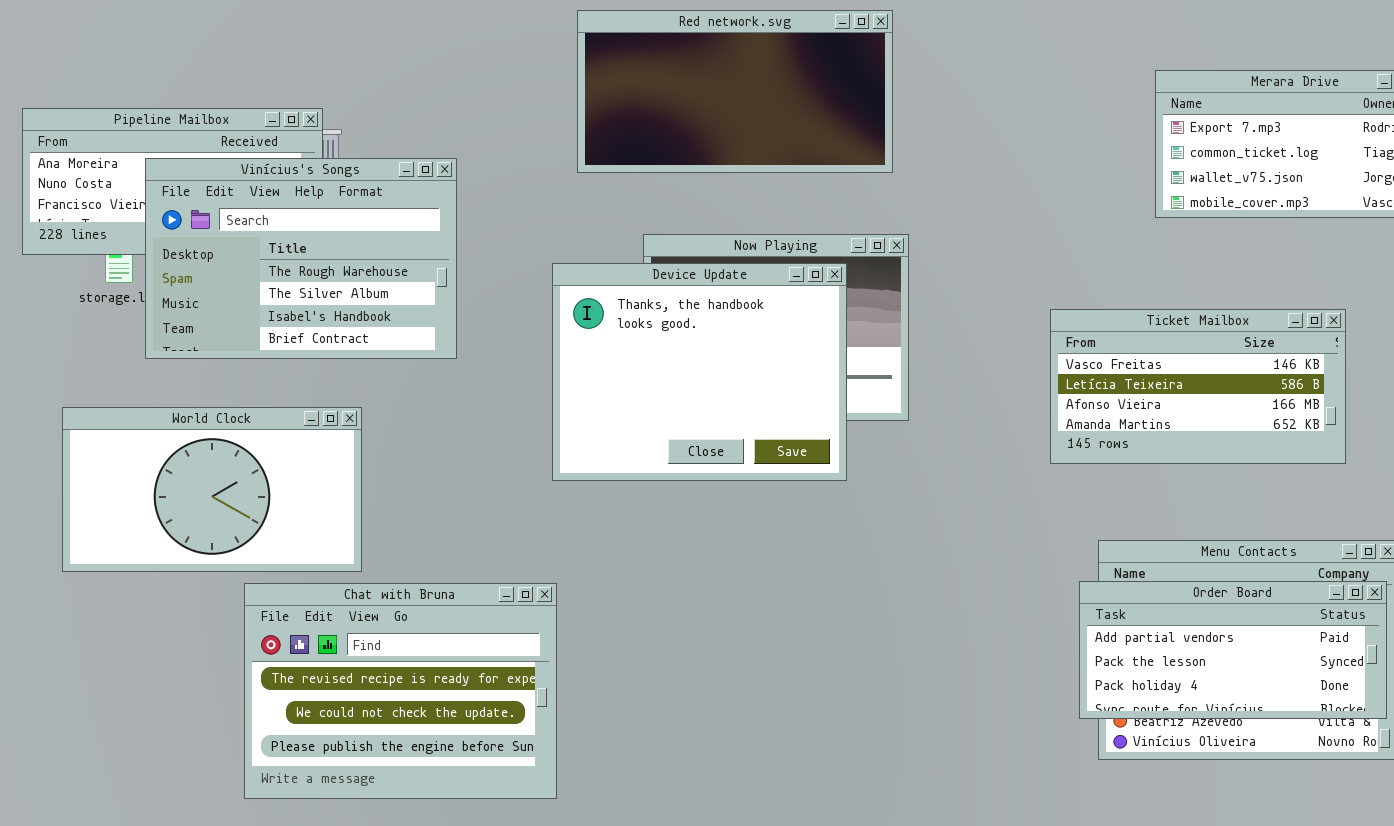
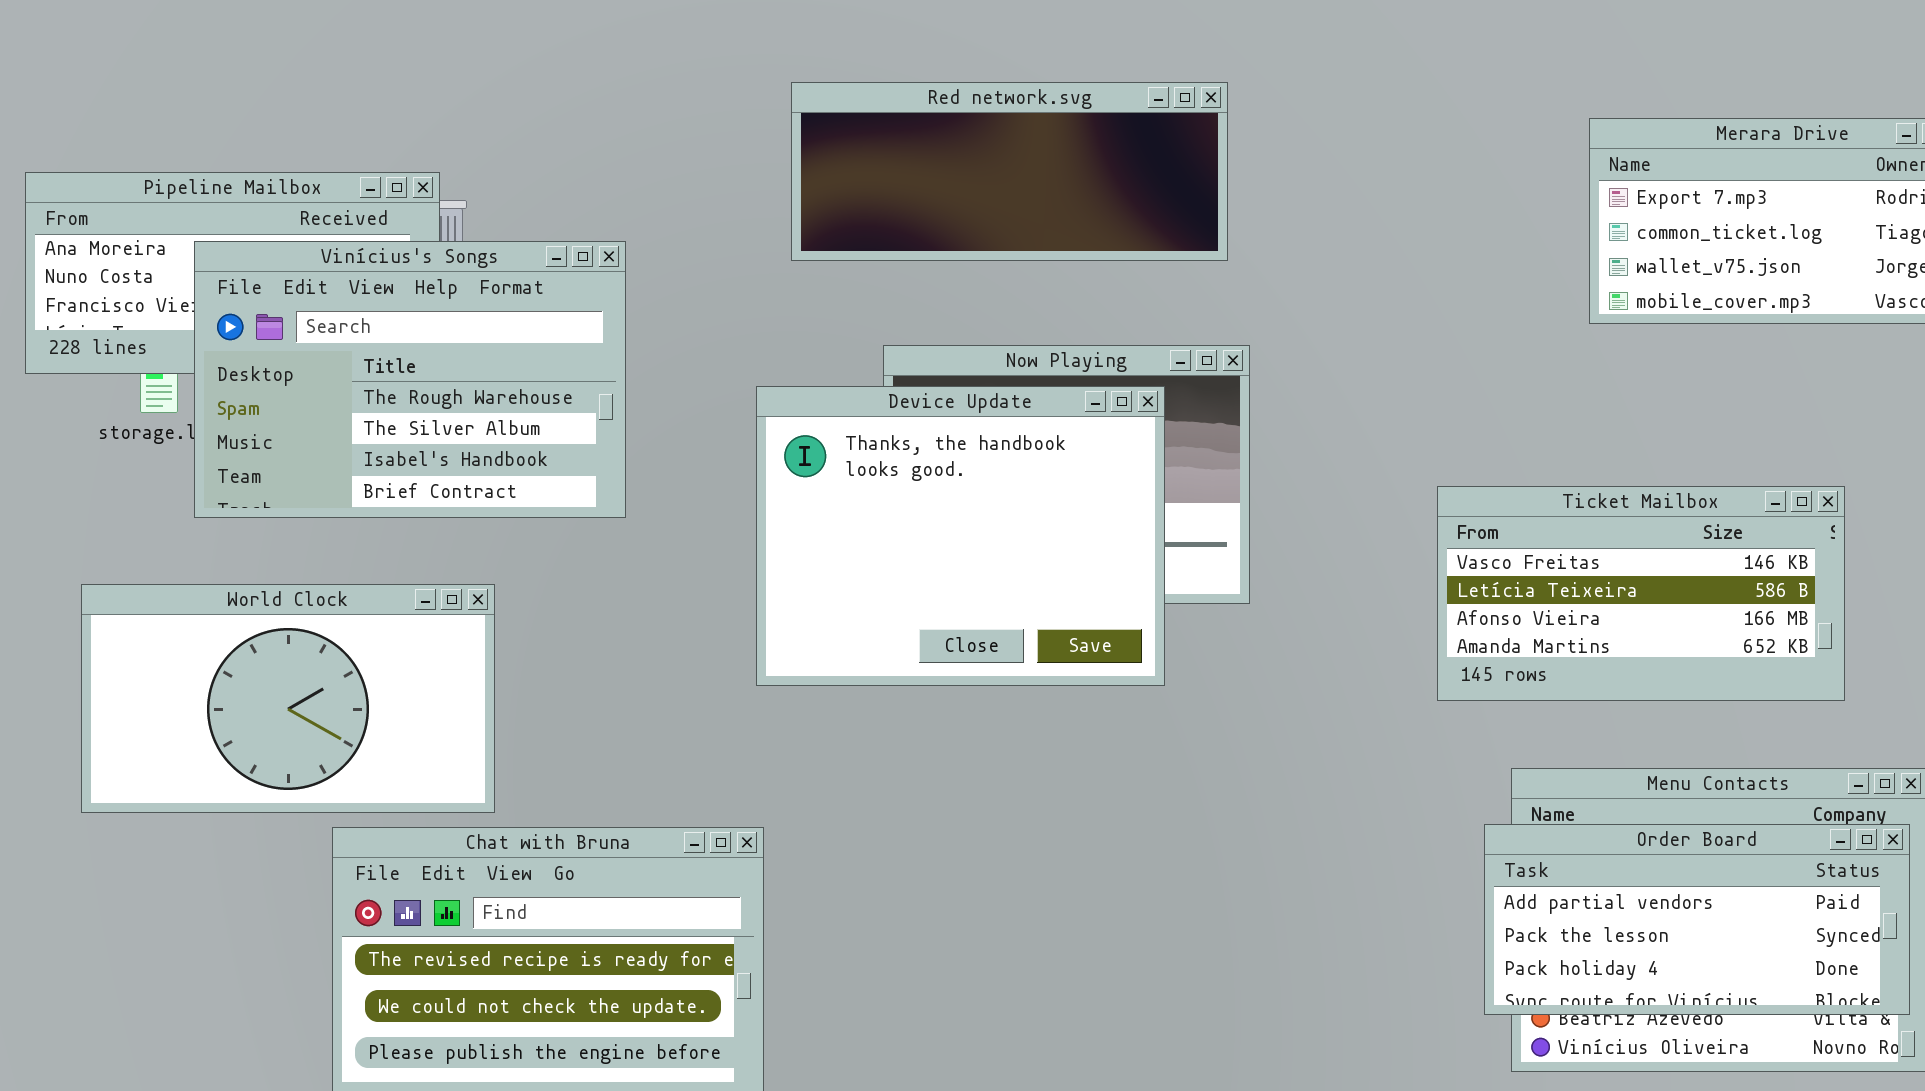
Red network.svg: [577,10,893,173] -> [791,82,1228,261], resized
Ticket Mailbox: [1050,309,1346,464] -> [1437,486,1845,701], moved

